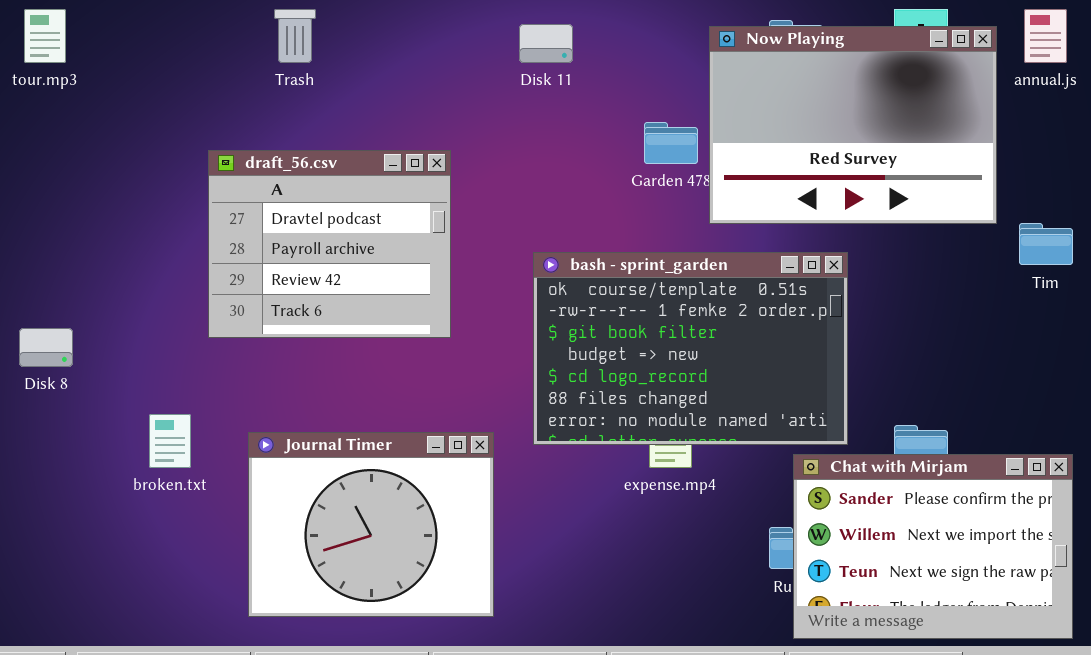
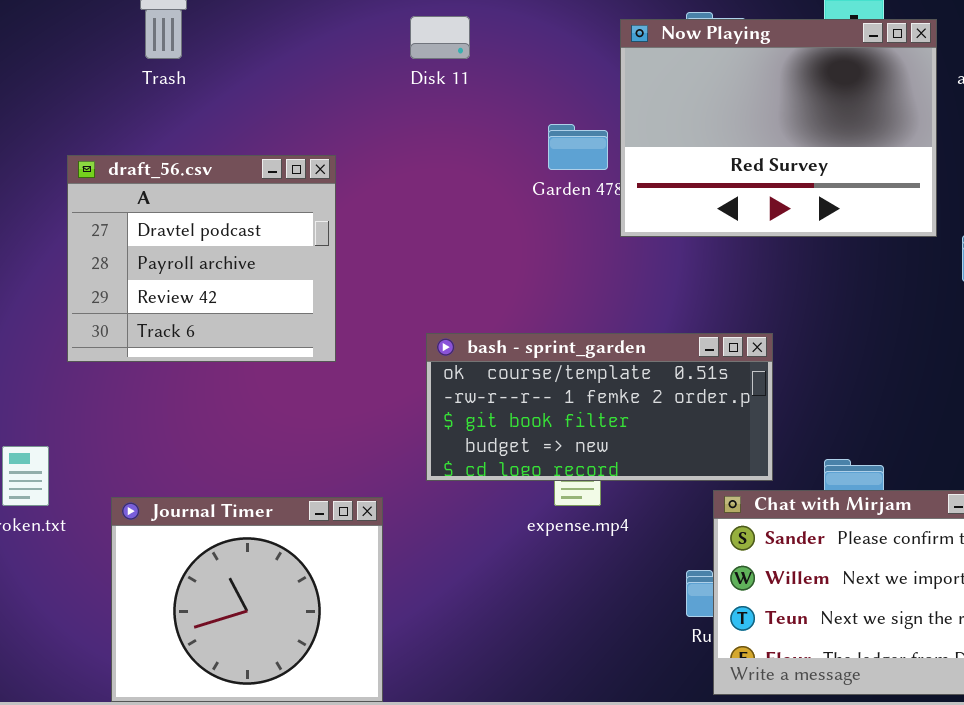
bash - sprint_garden: [533,252,848,445] -> [426,333,773,481], resized
Journal Timer: [248,432,494,617] -> [111,497,383,702], moved

